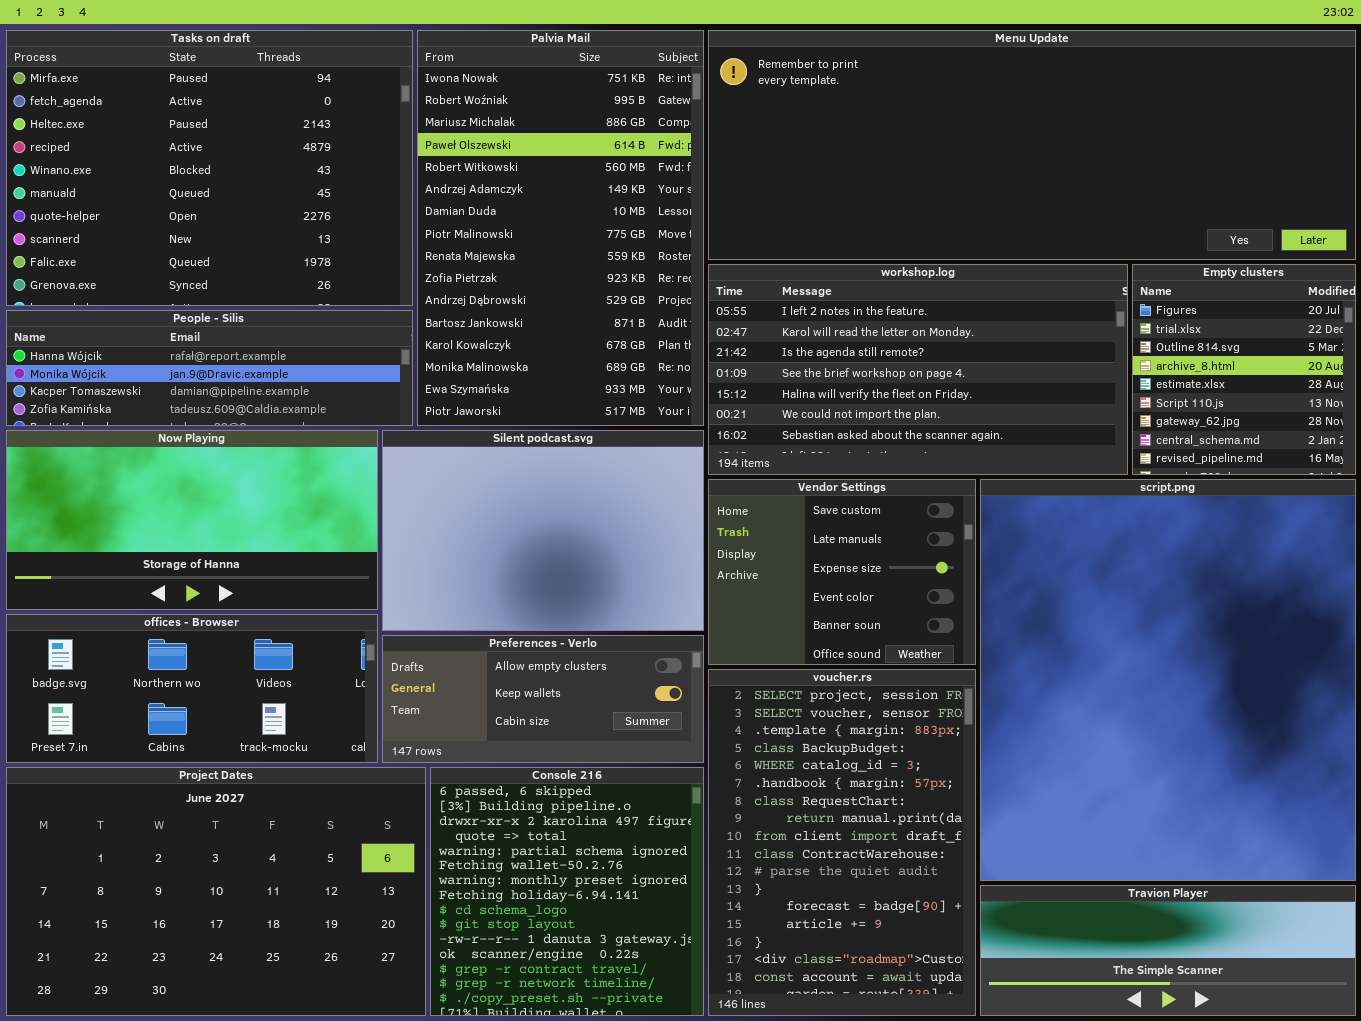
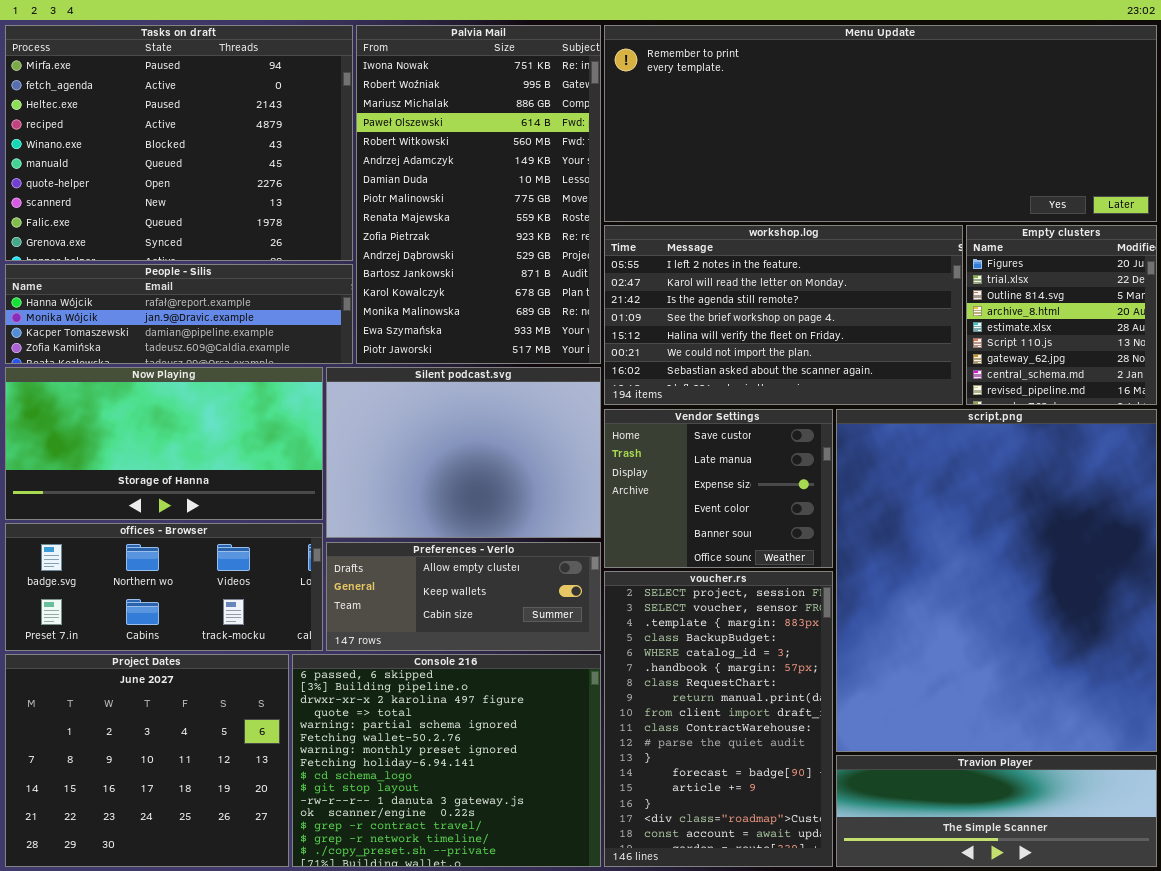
Project Dates: [6,767,426,1016] -> [5,654,289,867], resized
Console 216: [430,767,704,1016] -> [292,654,601,867], resized

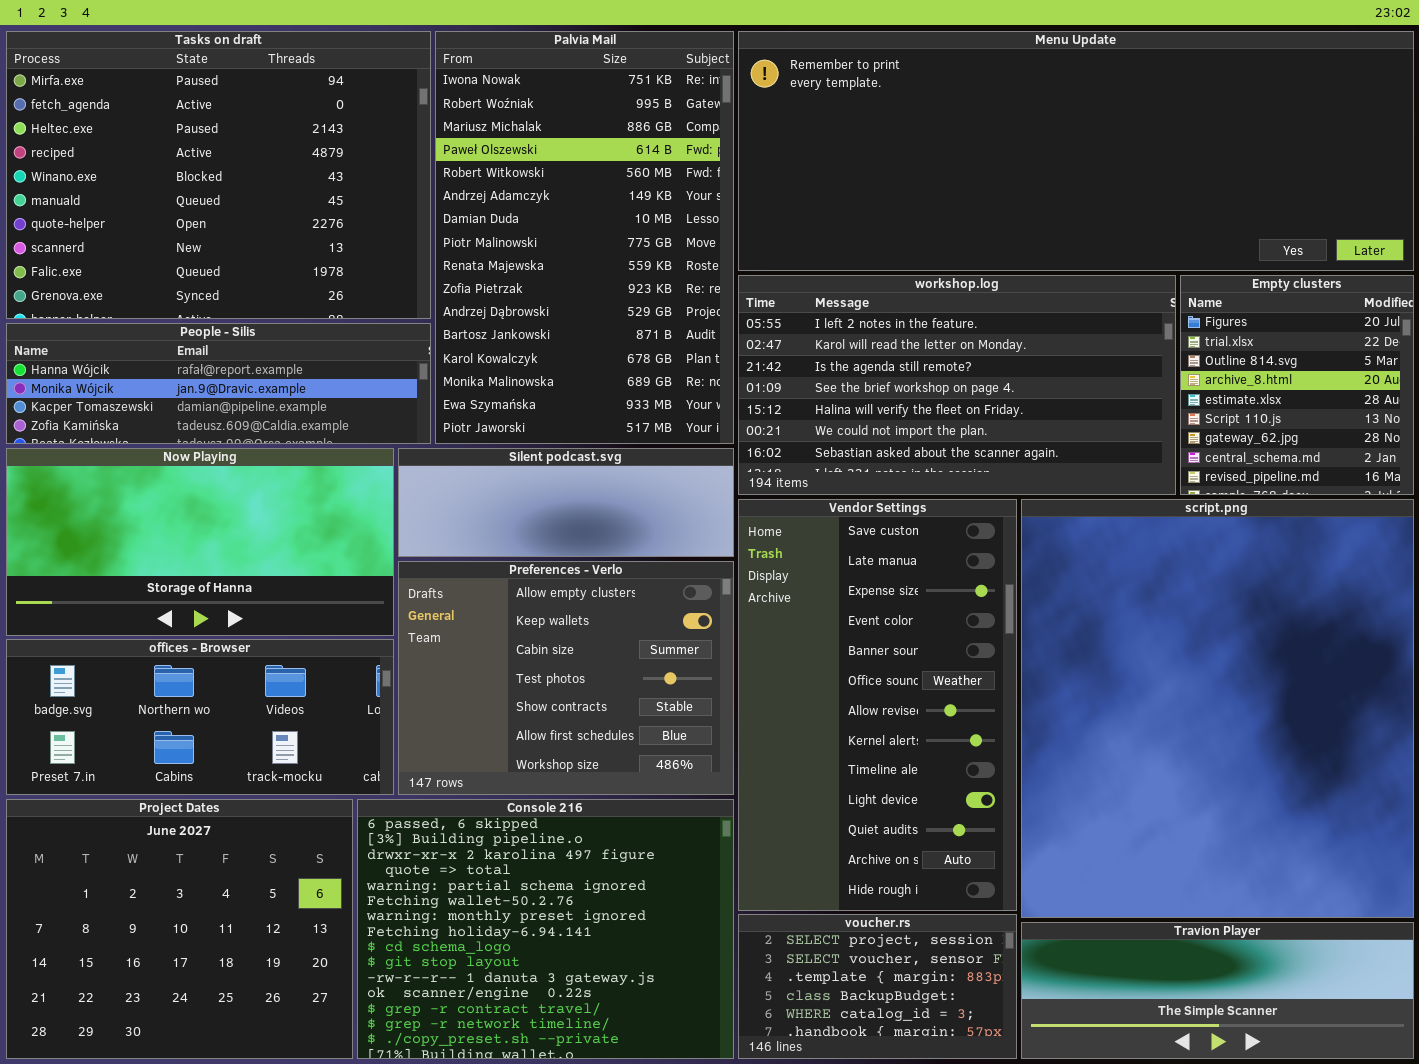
Silent podcast.svg: [326,367,601,538] -> [398,448,734,557], resized
Vendor Settings: [604,409,833,568] -> [738,499,1017,911], resized
Preferences - Verlo: [326,542,601,651] -> [398,561,734,795], resized
voucher.rs: [604,571,833,867] -> [738,914,1017,1059], resized

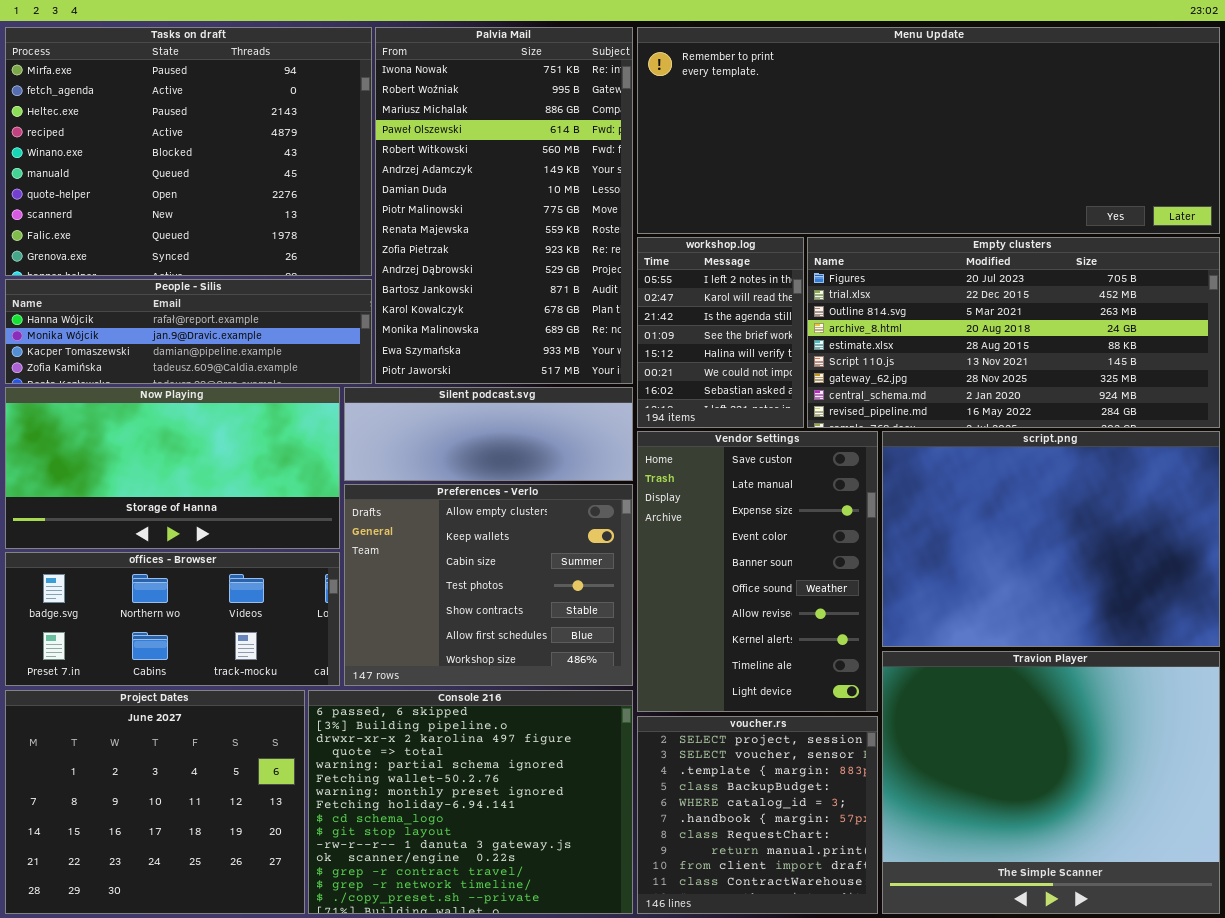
workshop.log: [738,275,1176,495] -> [637,237,804,428], resized
Empty clusters: [1180,275,1414,495] -> [807,237,1220,428], resized
Vendor Settings: [738,499,1017,911] -> [637,431,878,712], resized
script.png: [1021,499,1414,918] -> [882,431,1220,647], resized
voucher.rs: [738,914,1017,1059] -> [637,716,878,914], resized
Travion Player: [1021,922,1414,1059] -> [882,651,1220,914], resized

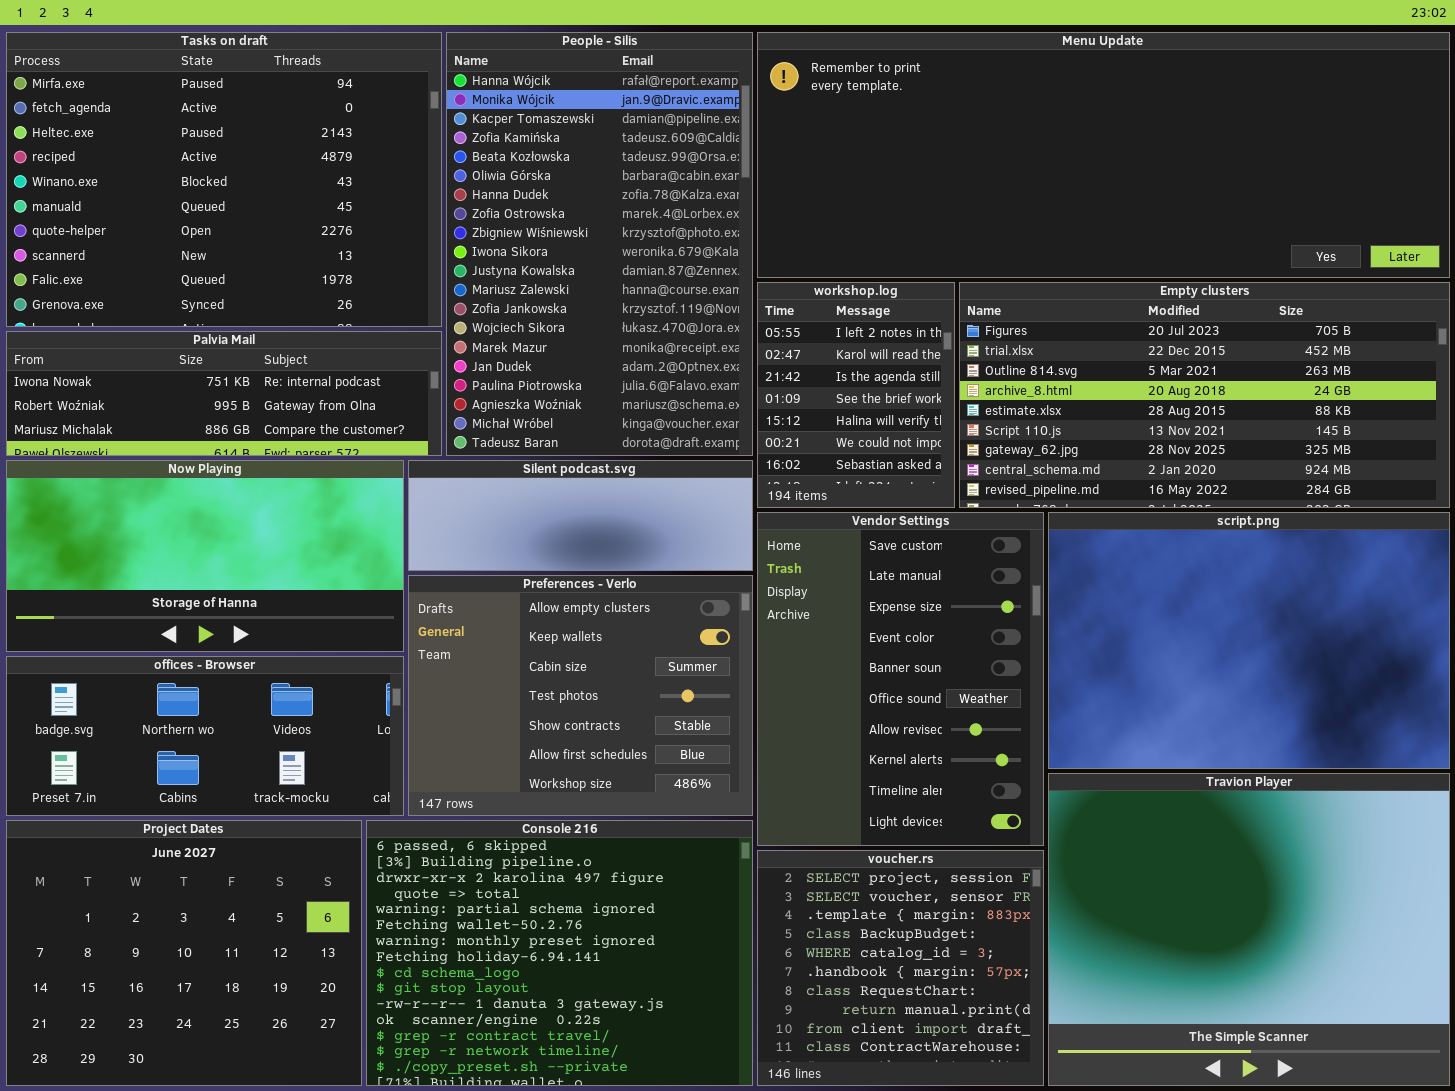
Palvia Mail: [375,27,633,384] -> [6,331,442,456], moved, resized
People - Silis: [5,279,372,384] -> [446,32,753,456], moved, resized

